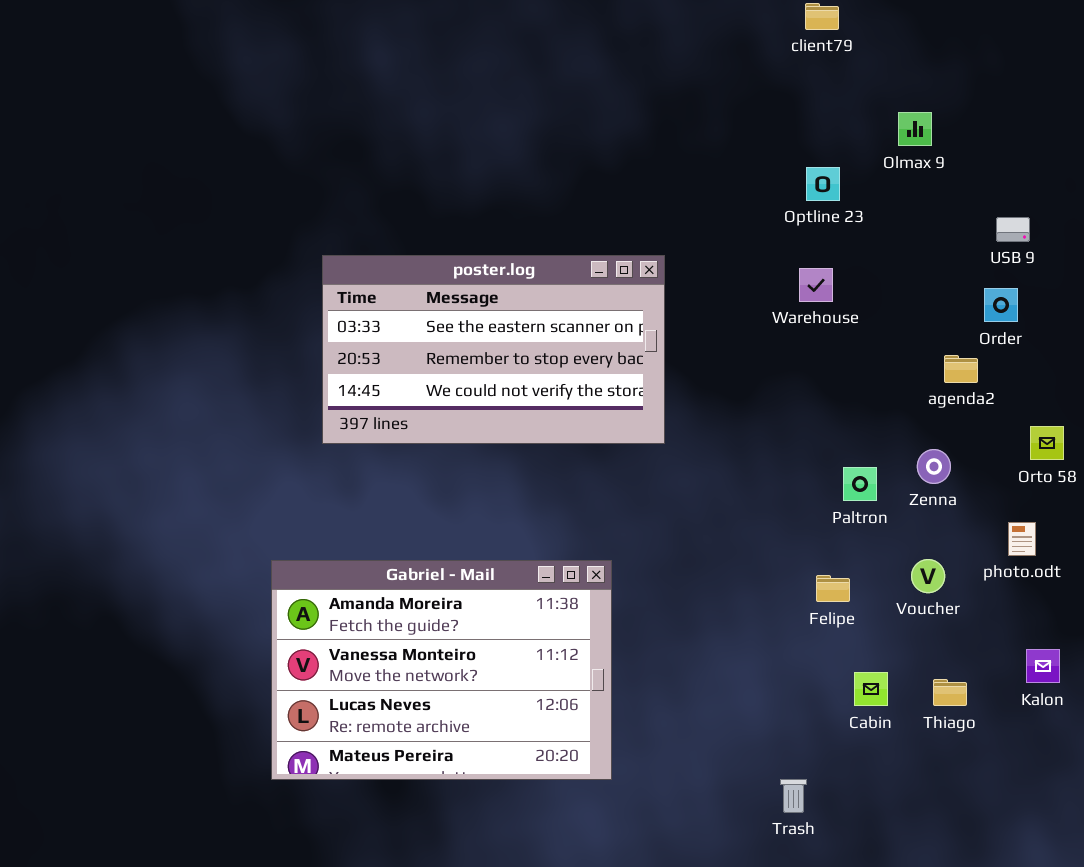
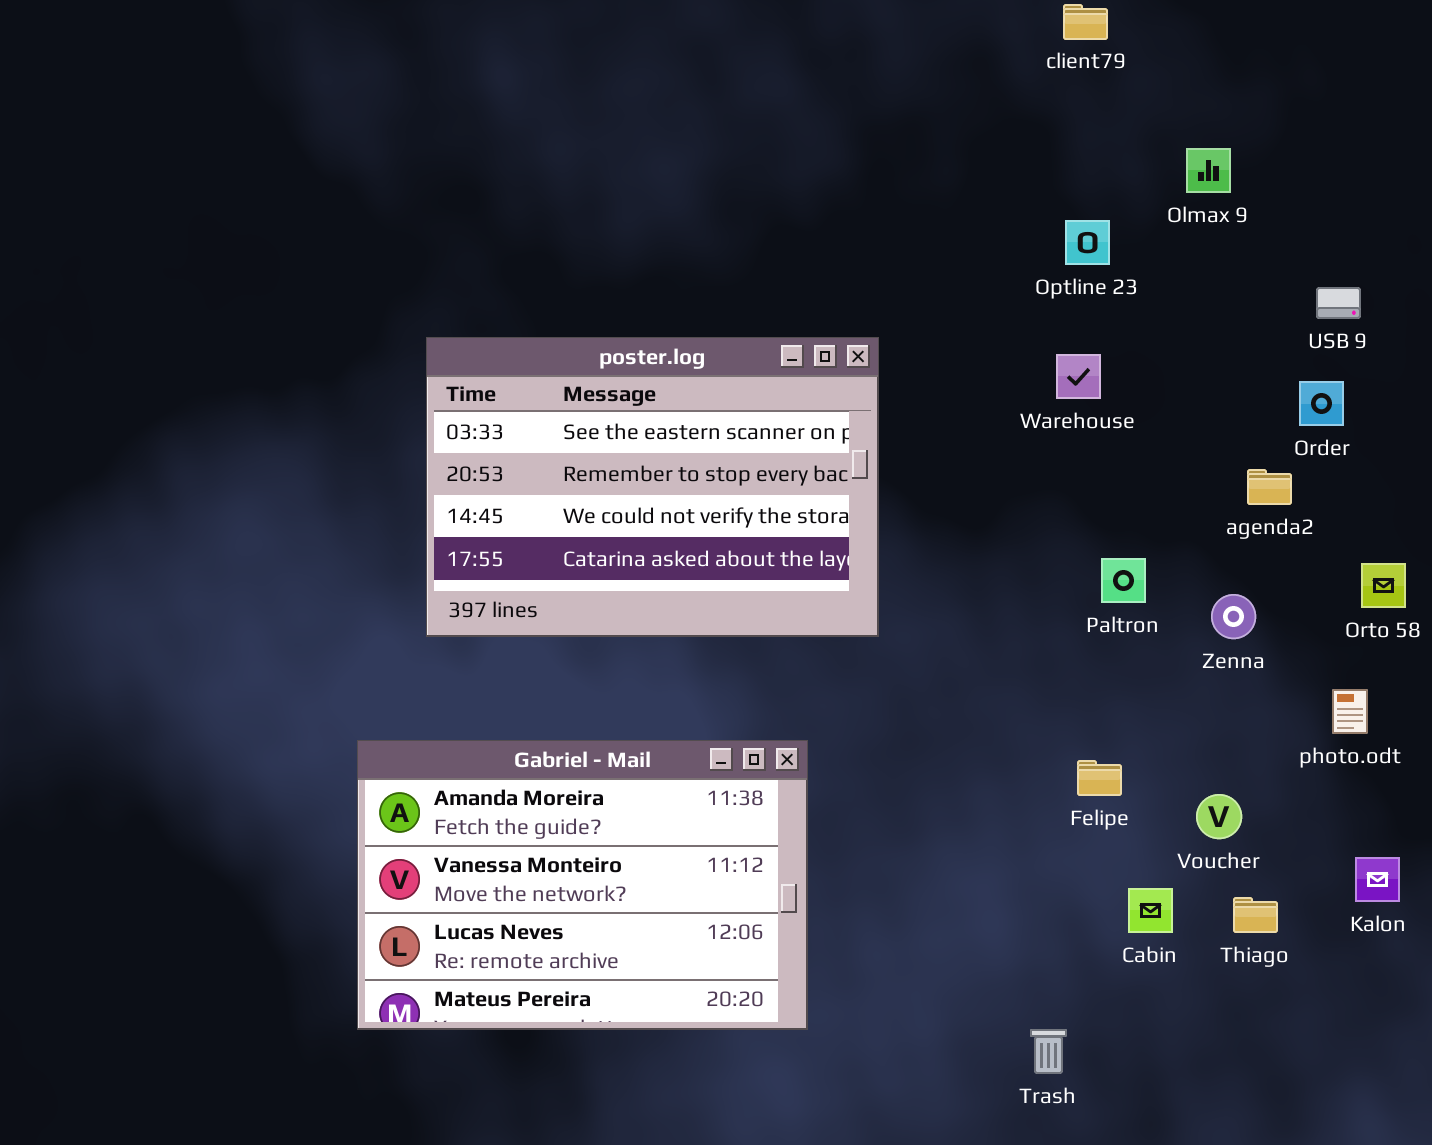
poster.log: [322,255,665,444] -> [426,337,879,637], resized
Paltron: [843,467,877,501] -> [1101,558,1146,603], moved
Voucher: [911,559,945,593] -> [1196,794,1242,839], moved

